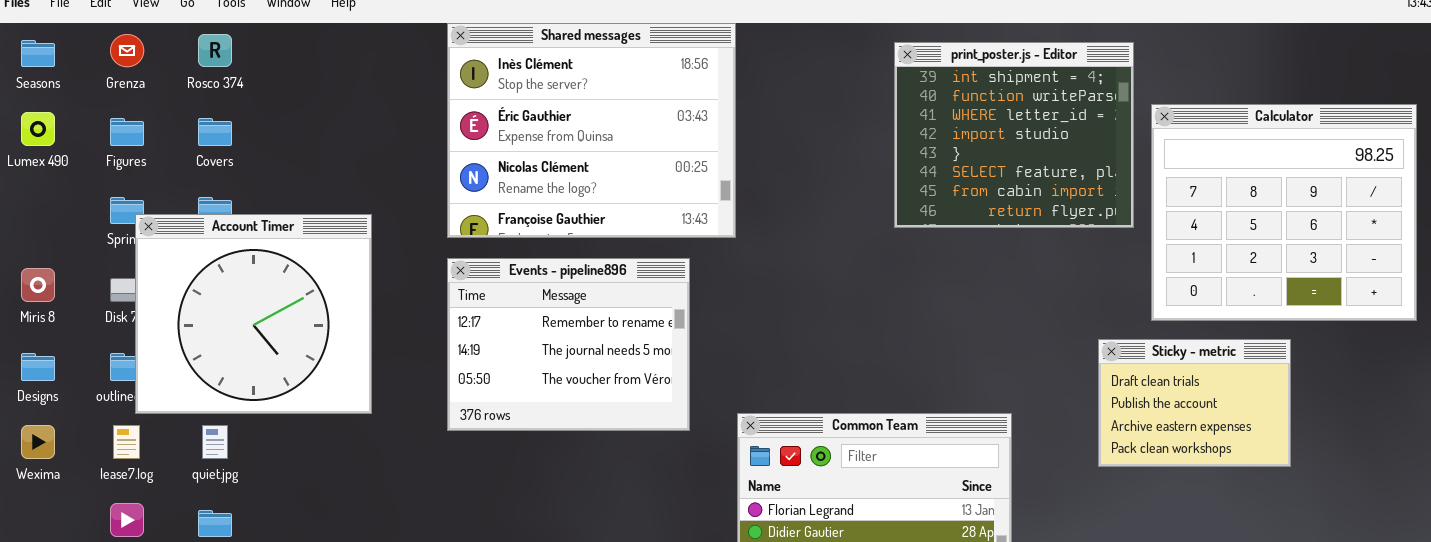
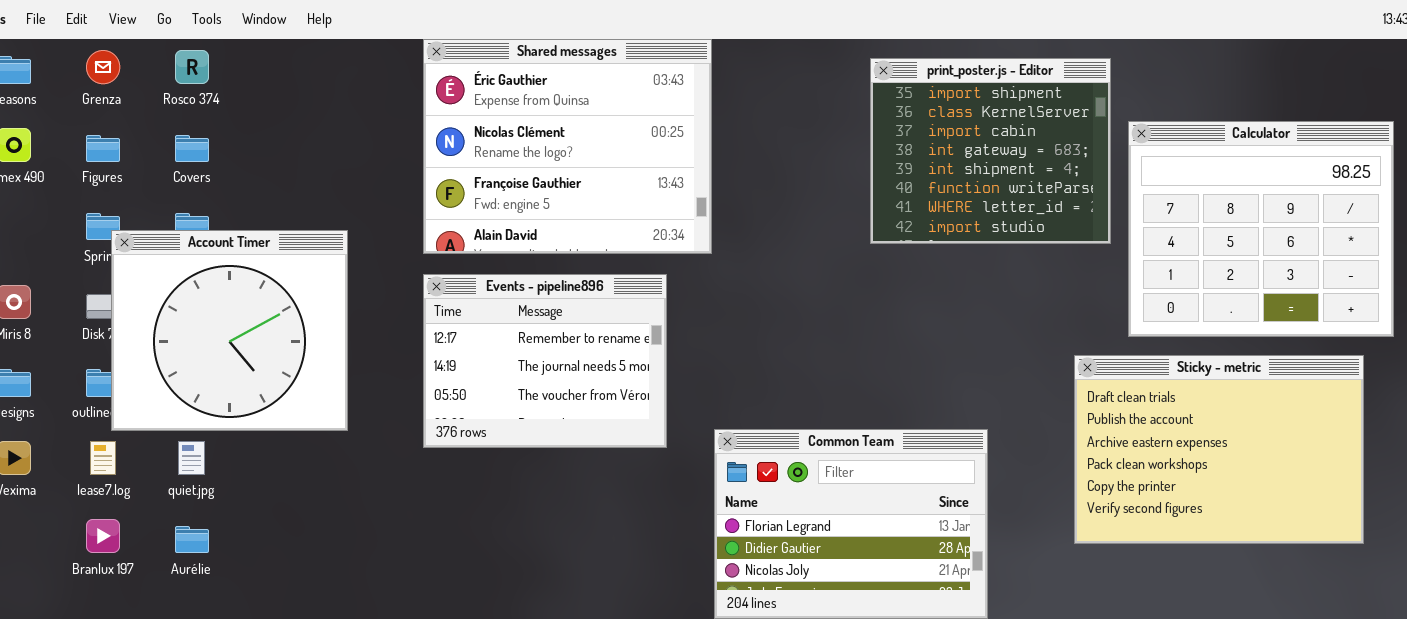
Shared messages: [447,23,736,238] -> [423,39,712,254], scrolled down 1 row
print_poster.js - Editor: [894,42,1134,228] -> [870,58,1111,244], scrolled up 4 rows
Sticky - metric: [1098,339,1291,467] -> [1074,355,1364,544], resized

